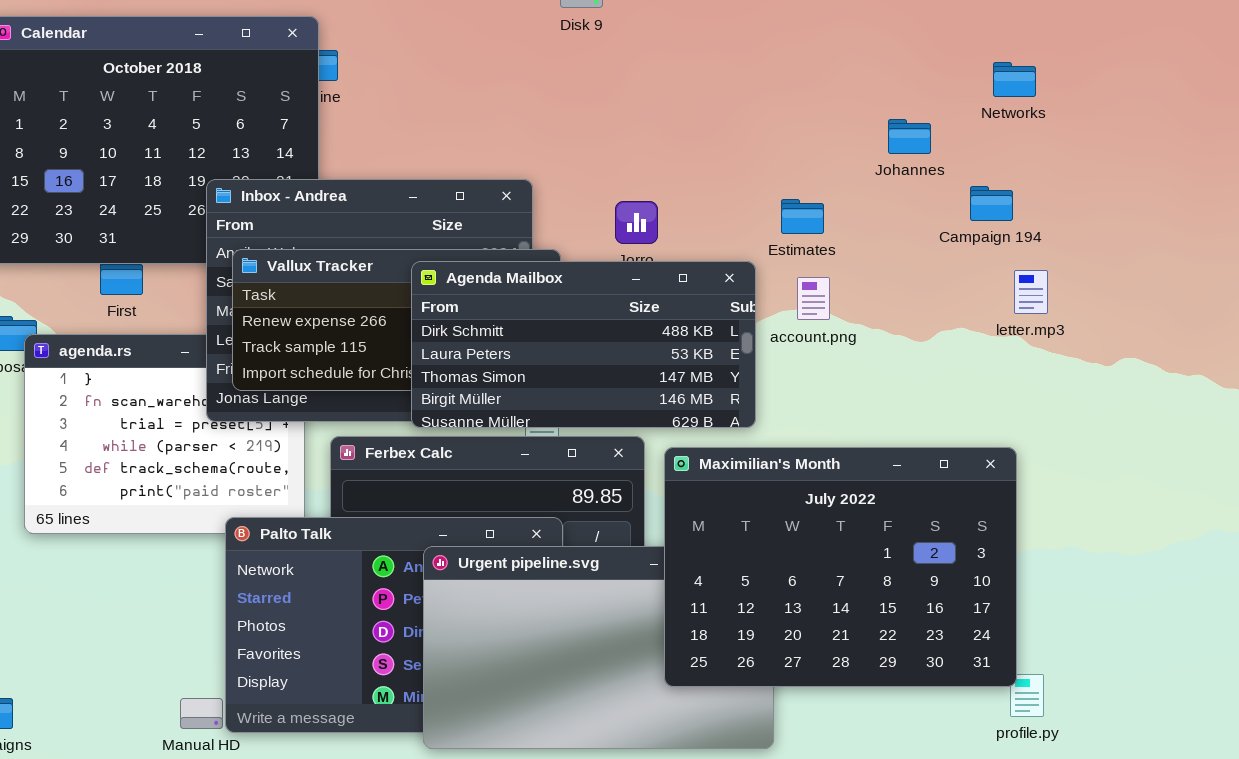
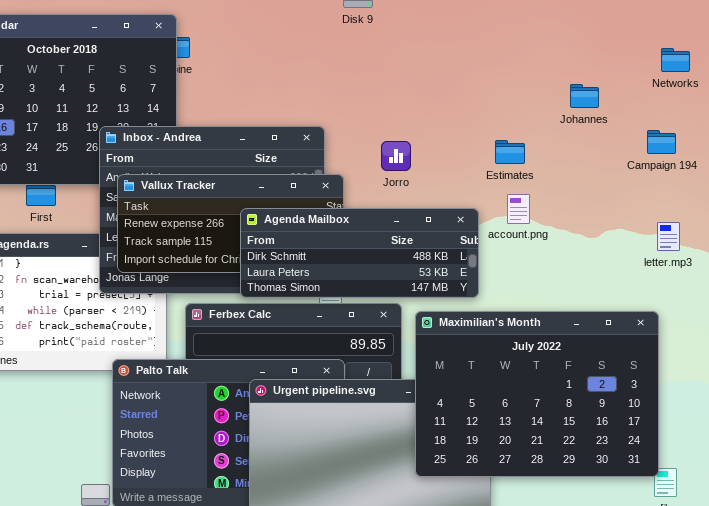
Networks: [993,62,1036,97] -> [661,48,690,72], moved
Campaign 194: [970,186,1013,221] -> [647,130,676,154], moved
Agenda Mailbox: [411,261,756,428] -> [240,208,479,298], resized
letter.mp3: [1014,270,1048,314] -> [657,222,680,251], moved

